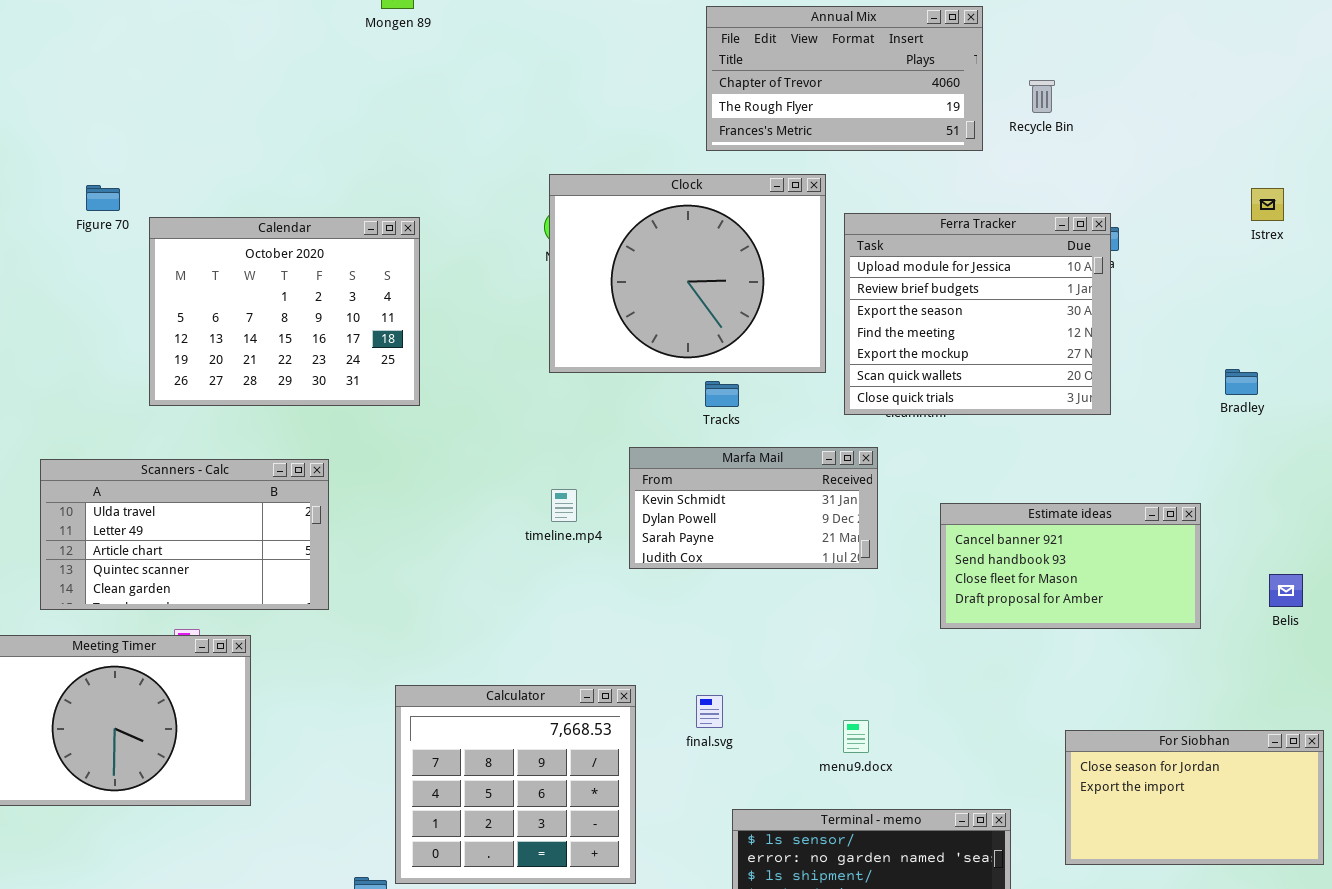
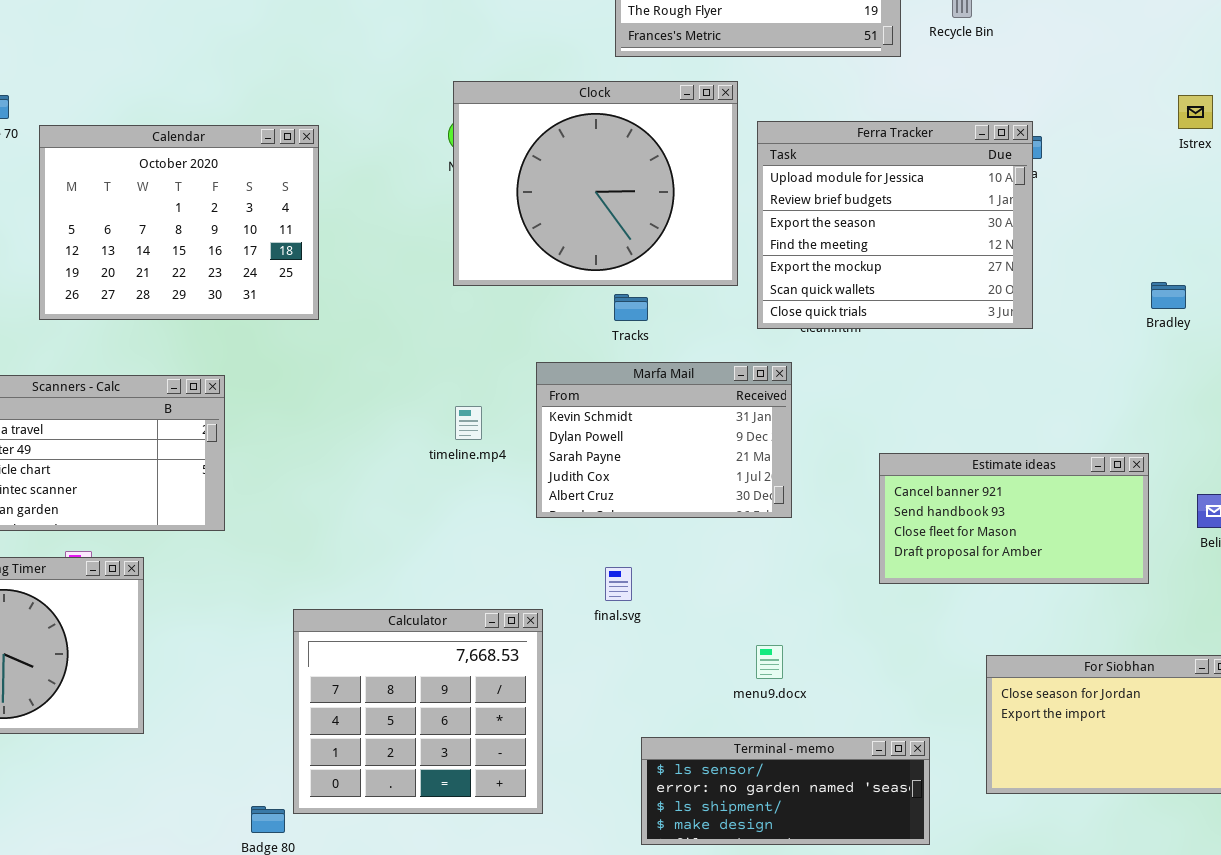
Marfa Mail: [629,447,878,569] -> [536,362,792,518], resized
Estimate ideas: [940,503,1201,629] -> [879,453,1149,584], moved
final.svg: [696,695,723,728] -> [605,567,632,601], moved

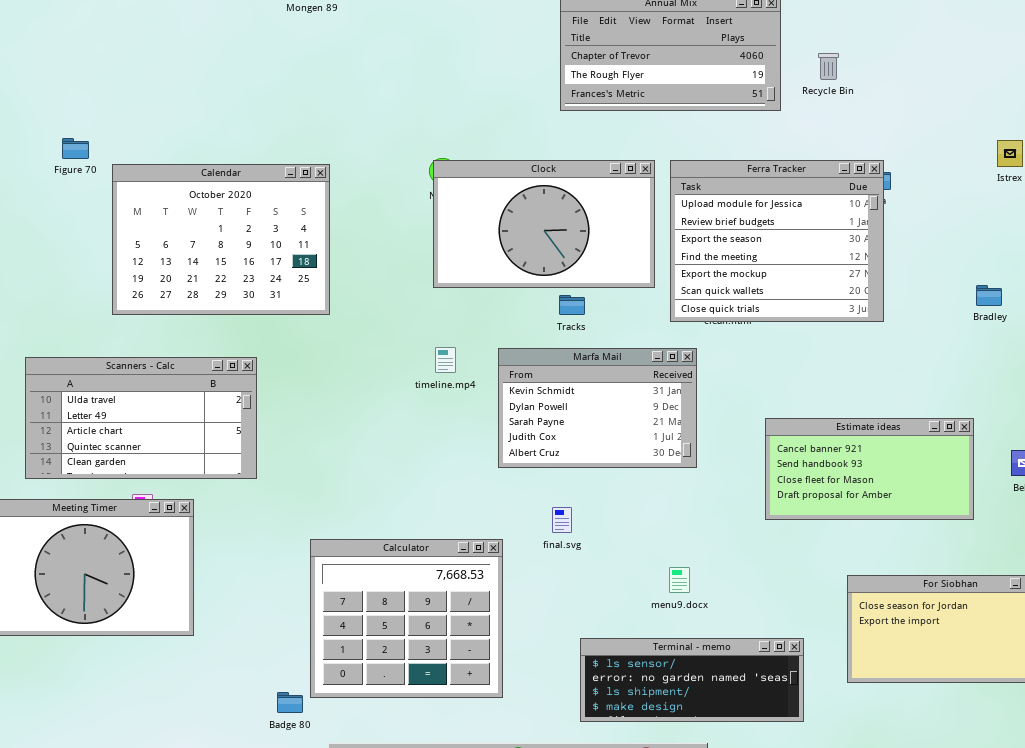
Clock: [453,81,738,286] -> [433,160,655,288], resized
timeline.mp4: [455,406,482,440] -> [435,347,456,373], moved

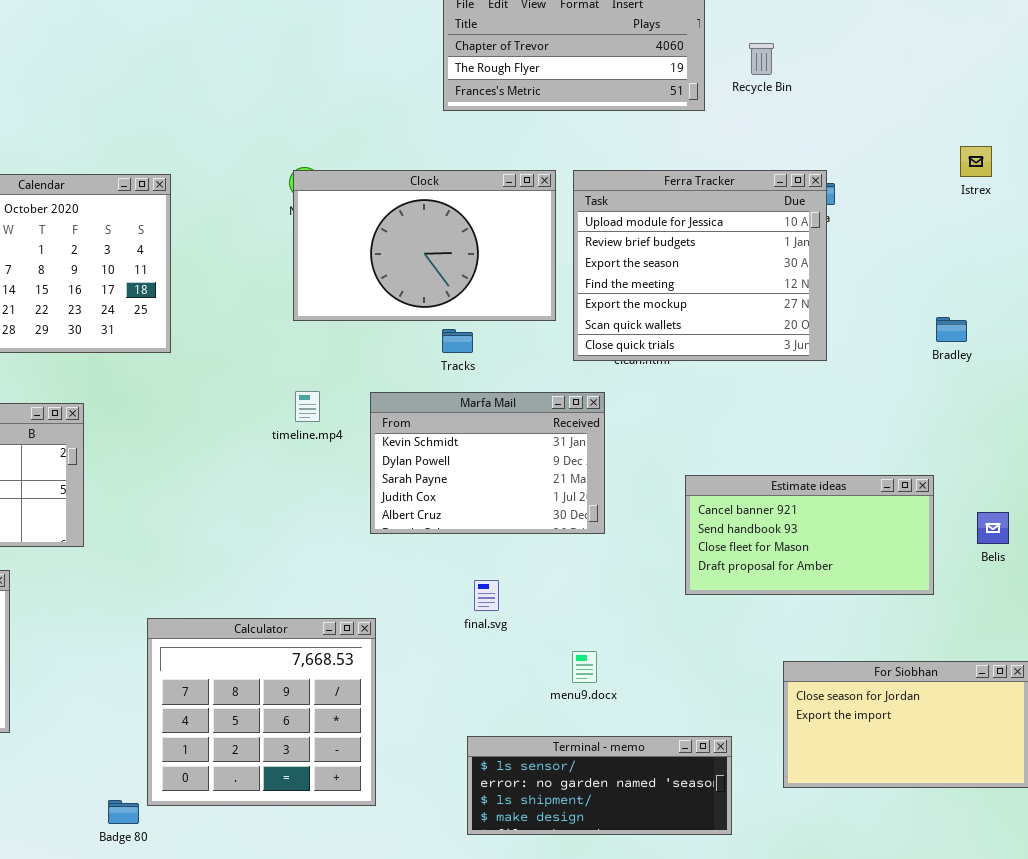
final.svg: [552,507,572,533] -> [474,580,499,611], moved

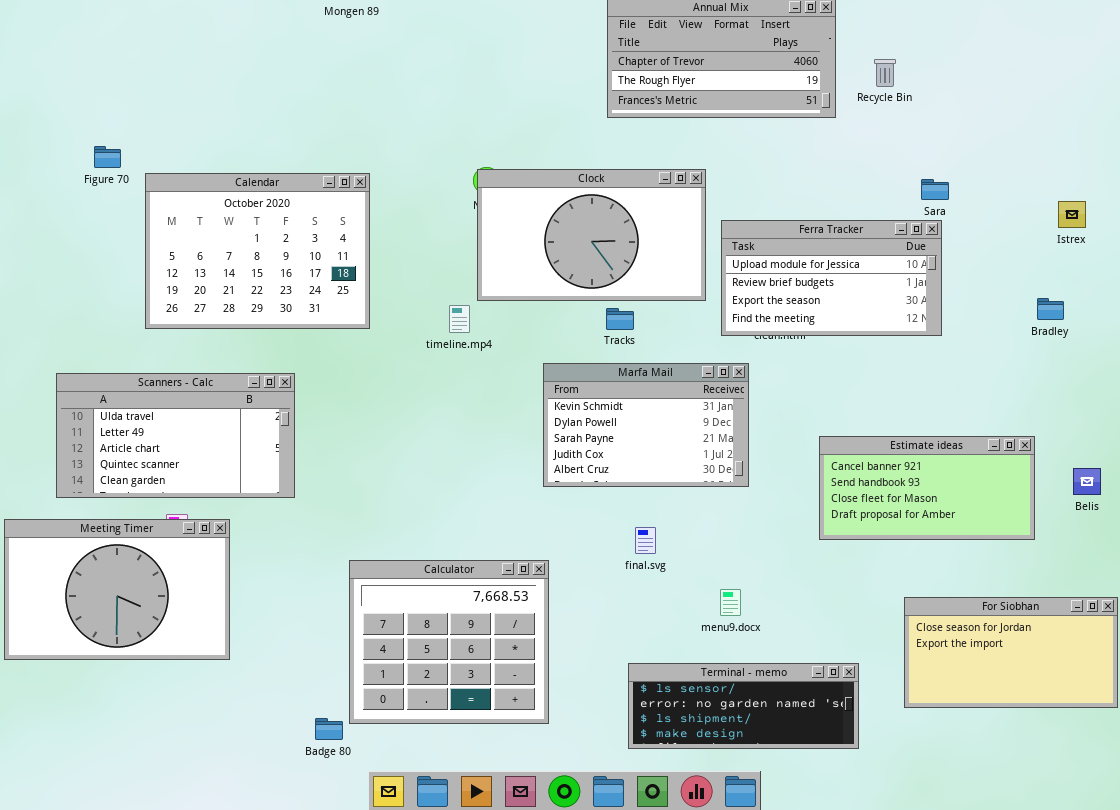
Istrex: [960,146,992,177] -> [1058,201,1086,228], moved
Ferra Tracker: [573,170,827,361] -> [721,220,942,336], resized
timeline.mp4: [295,391,320,422] -> [449,305,470,333], moved

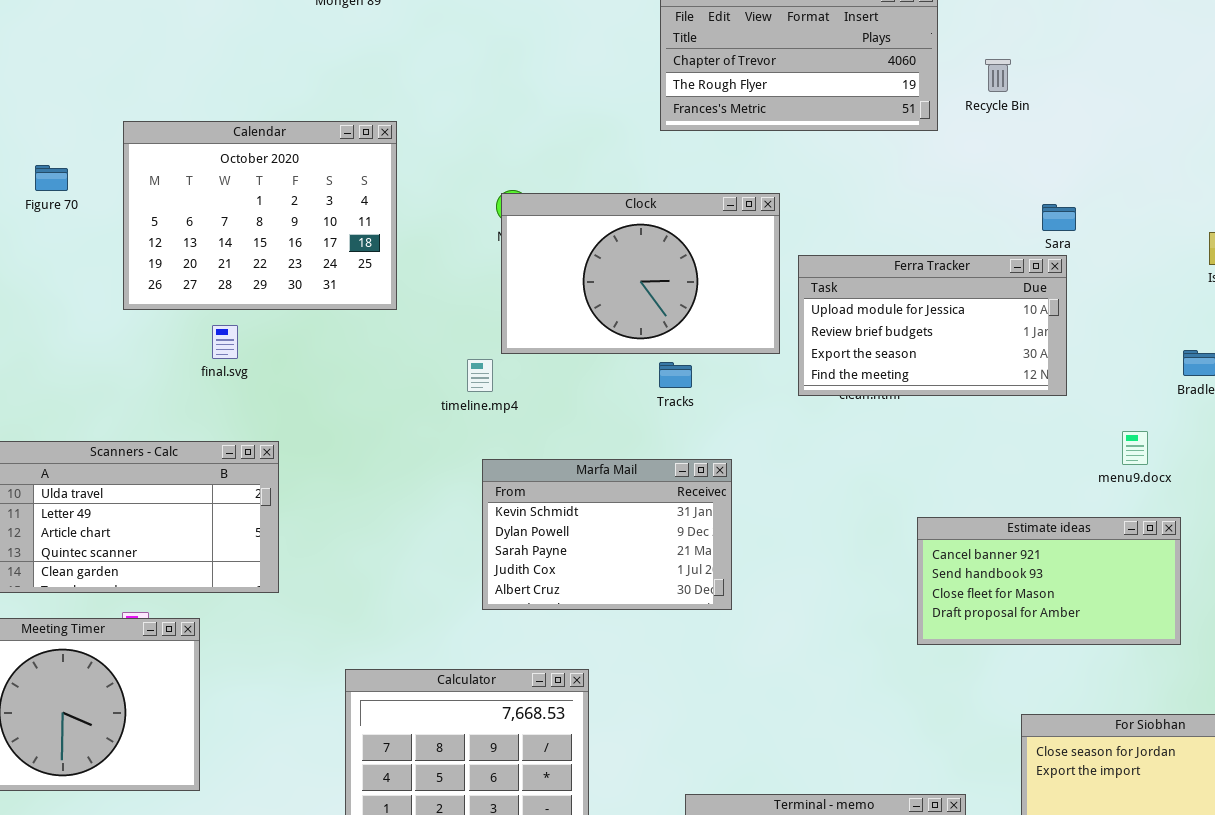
Calendar: [145,173,370,329] -> [123,121,397,310], moved
Marfa Mail: [543,363,749,487] -> [482,459,732,610], moved
final.svg: [635,527,656,554] -> [212,325,238,359], moved
menu9.docx: [720,589,741,616] -> [1122,431,1148,465], moved

